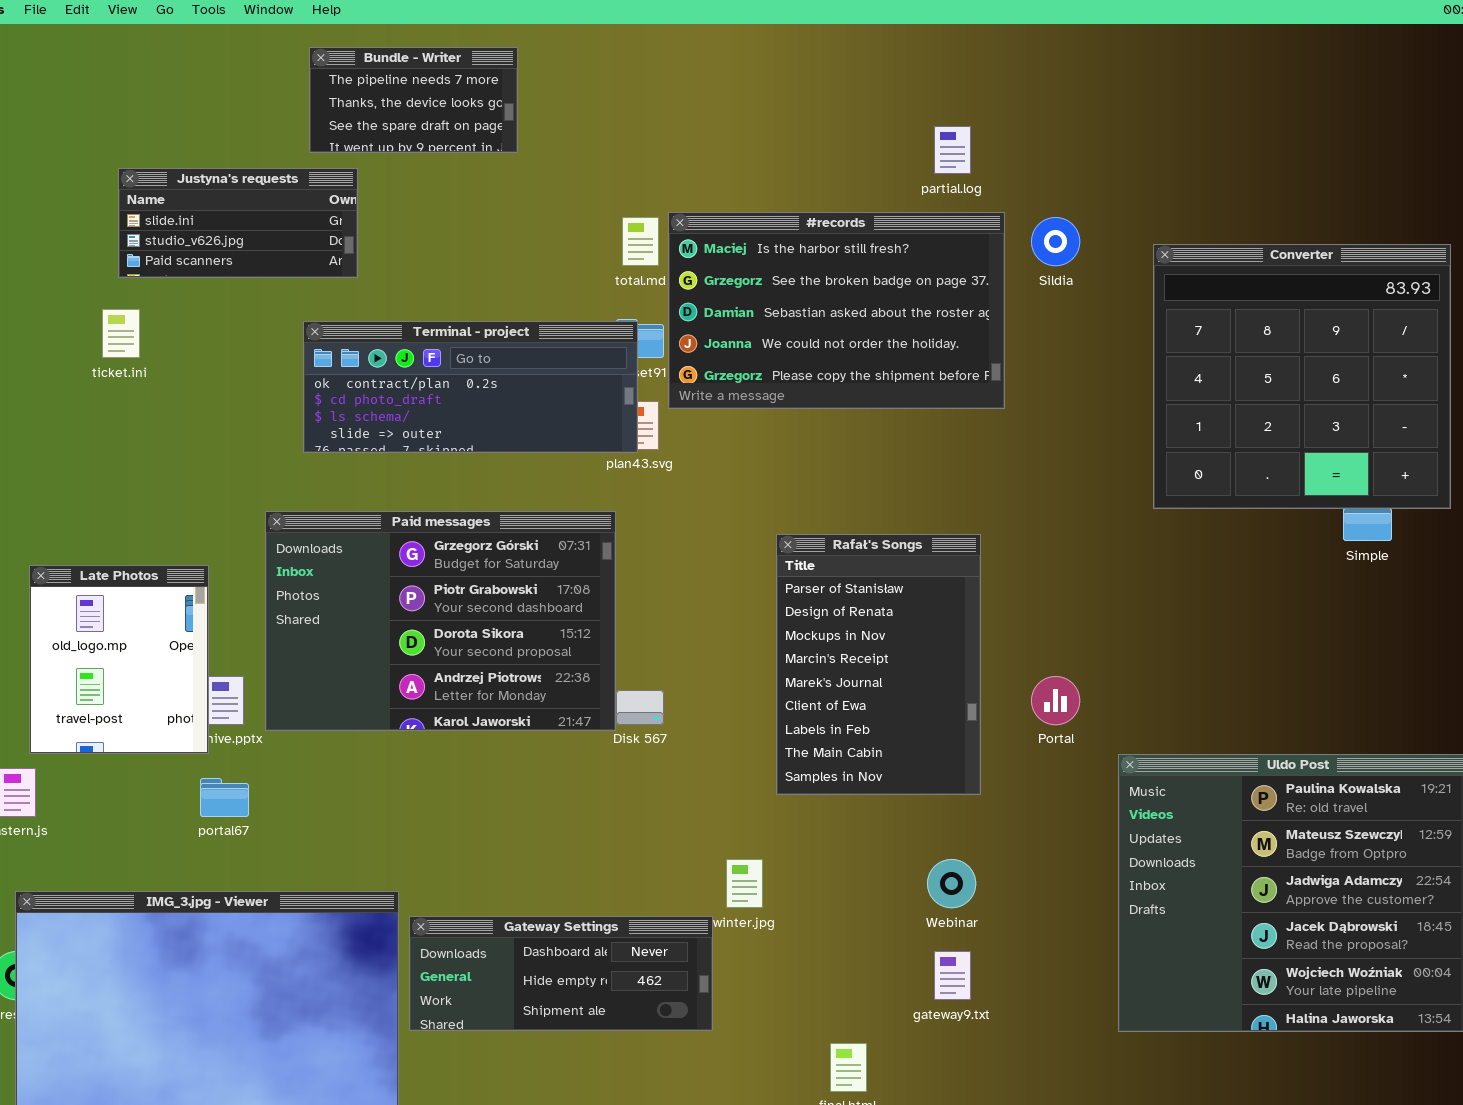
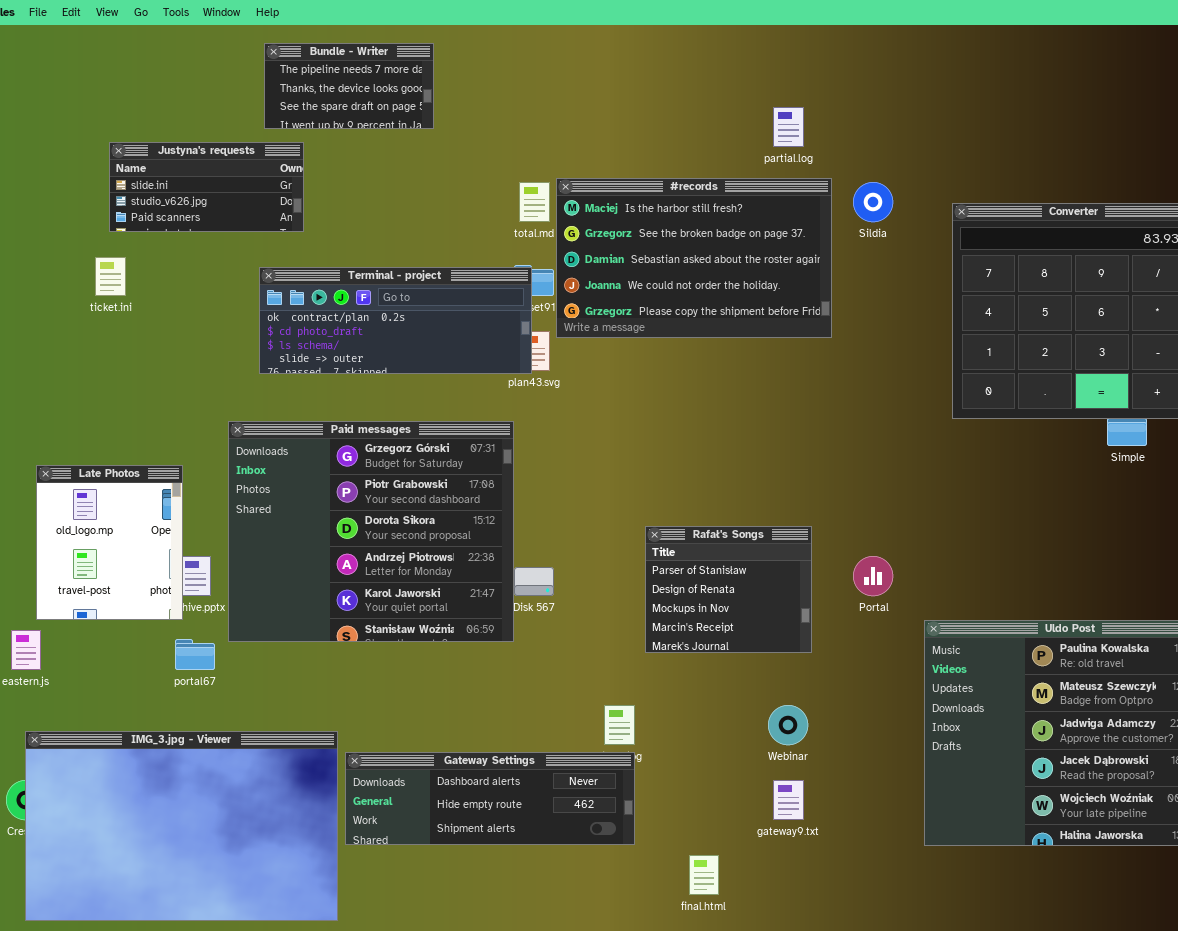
Paid messages: [265,511,616,731] -> [228,421,514,642], resized
Rafał's Songs: [776,534,981,795] -> [645,526,812,653], resized
Gateway Settings: [409,916,713,1031] -> [345,752,635,845], resized

